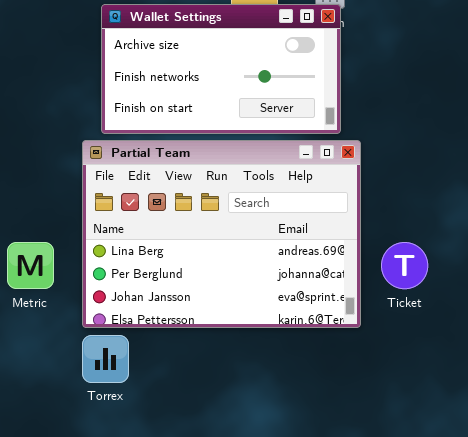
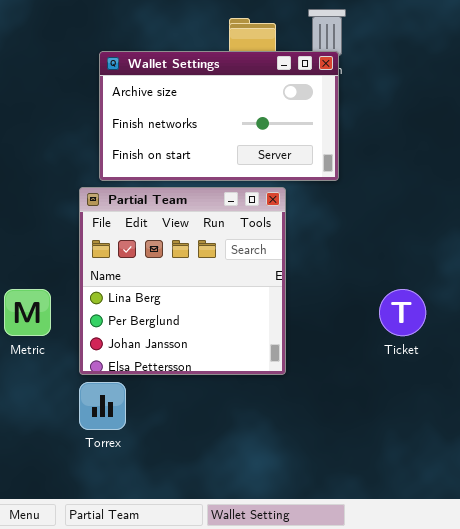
Partial Team: [82,140,361,328] -> [79,187,286,375], resized

